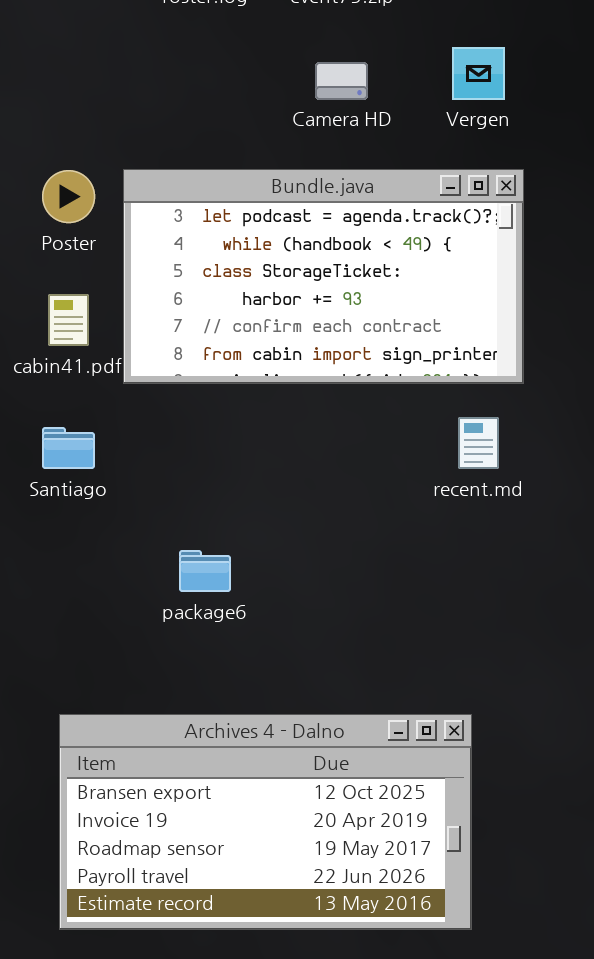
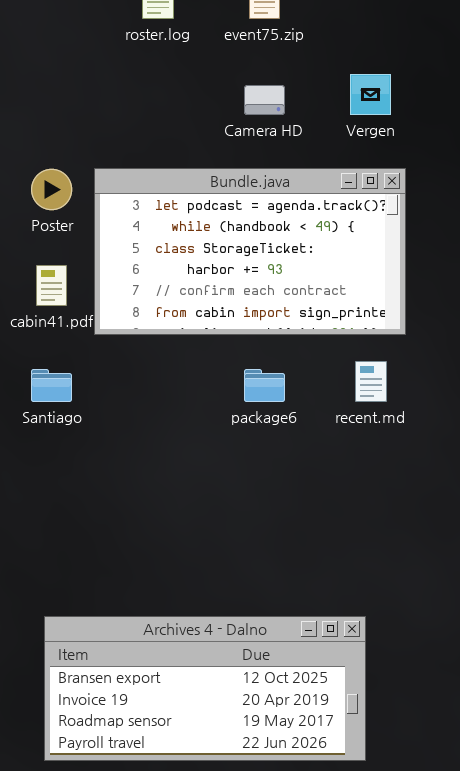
package6: [179,550,231,592] -> [244,369,285,402], moved
Archives 4 - Dalno: [59,714,472,930] -> [44,616,366,761], resized

